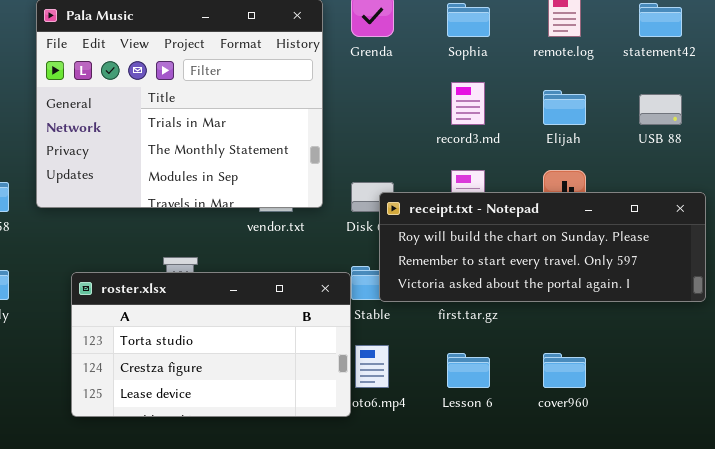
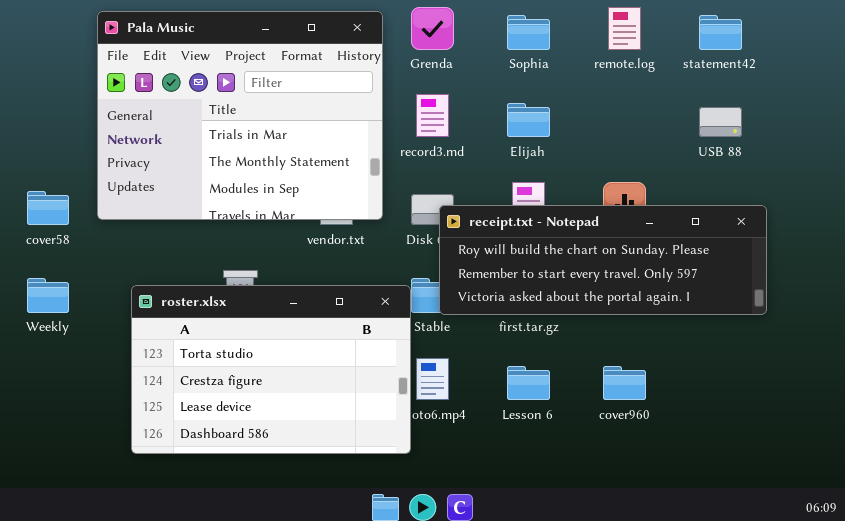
record3.md: [451,82,485,125] -> [416,94,449,137], moved
Elijah: [543,90,586,125] -> [507,103,550,137], moved
roster.xlsx: [71,272,351,417] -> [131,285,411,454], resized

